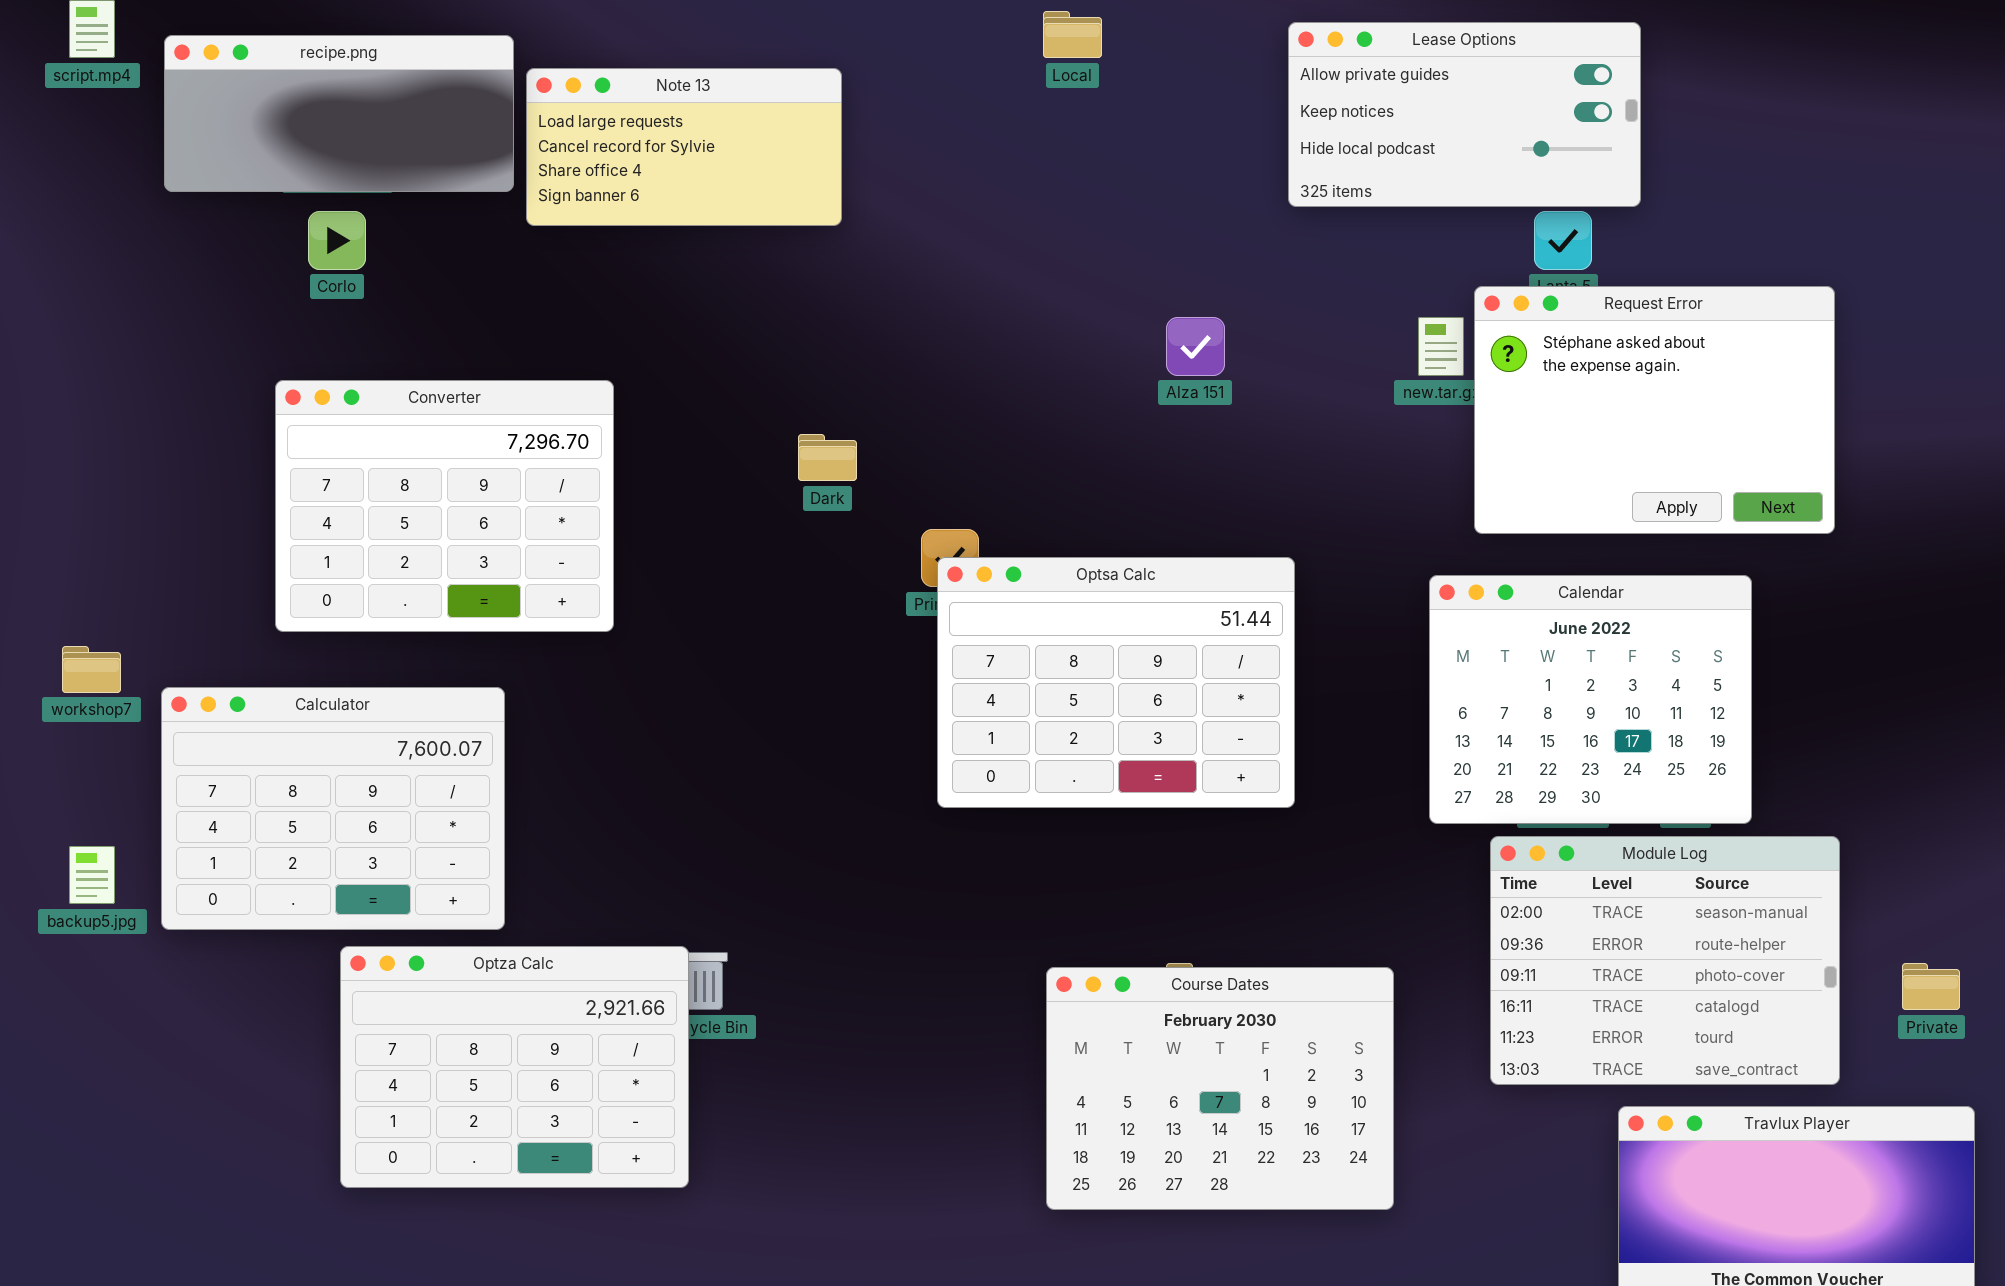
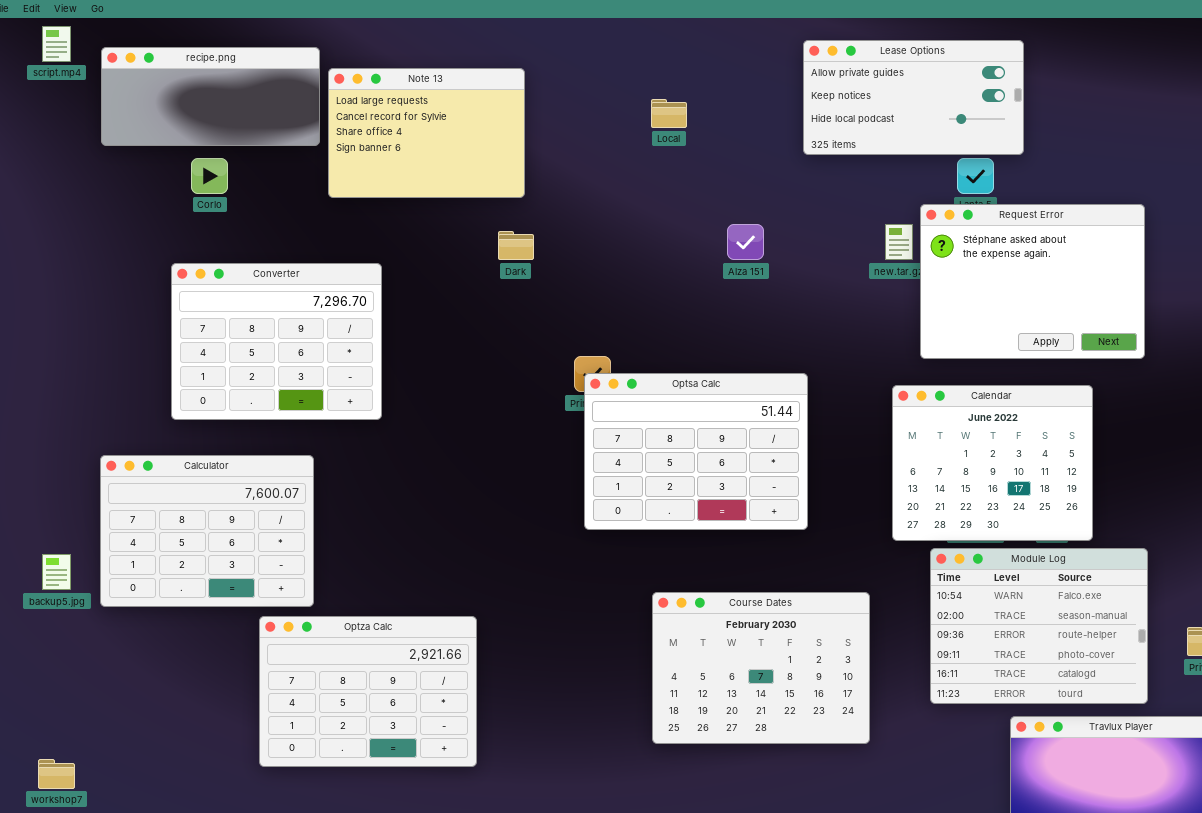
Local: [1043,11,1102,58] -> [651,99,687,128], moved
Note 13: [526,68,842,226] -> [328,68,525,198], resized
Dark: [798,434,857,481] -> [498,231,534,260], moved
workshop7: [62,646,121,693] -> [38,759,75,789], moved
Module Log: [1490,836,1840,1085] -> [930,548,1148,704], scrolled up 1 row
Optza Calc: [340,946,689,1188] -> [259,616,477,767], moved
Course Dates: [1046,967,1394,1210] -> [652,592,870,744], moved

